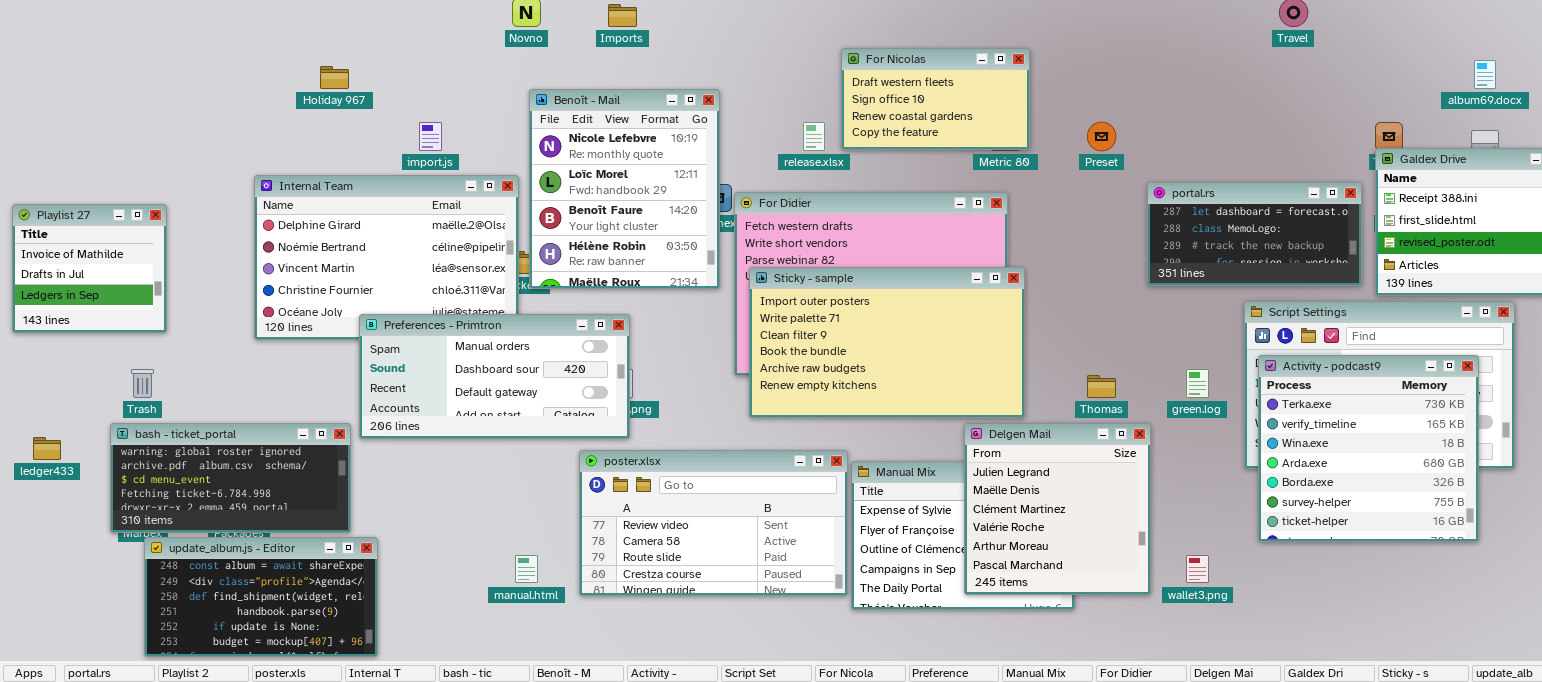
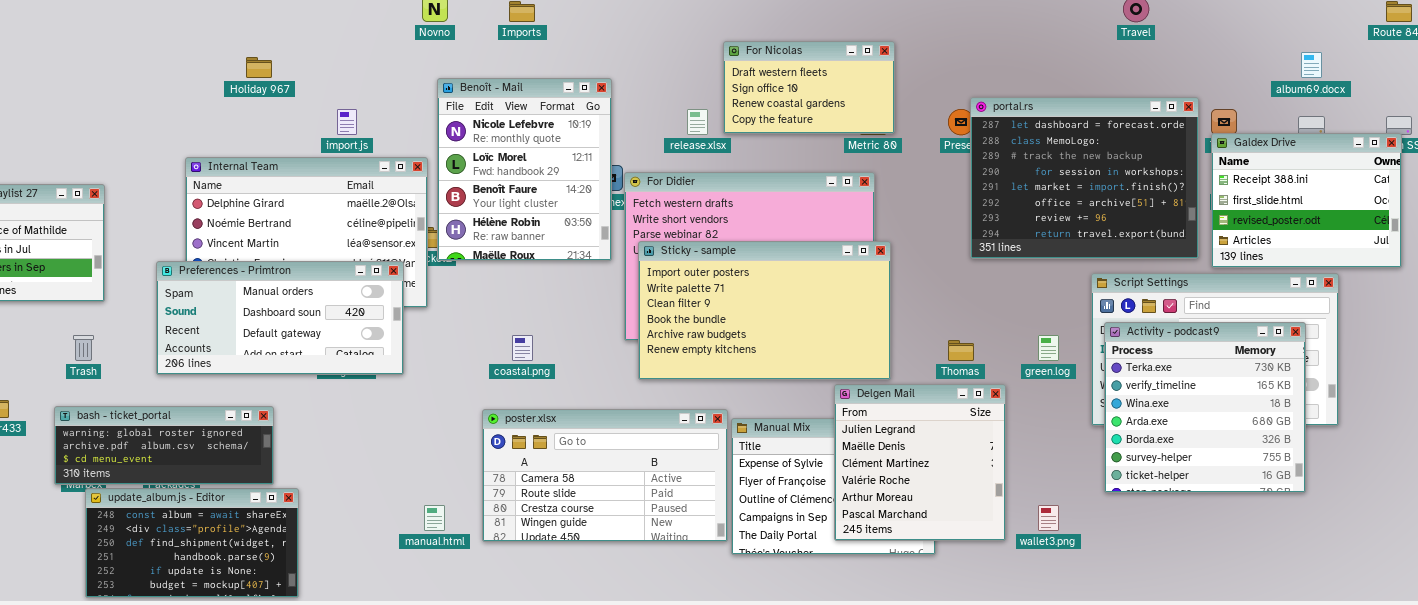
portal.rs: [1147,182,1362,286] -> [970,97,1199,259], resized
Preferences - Primtron: [359,314,630,439] -> [156,261,404,375], moved
bash - ticket_portal: [110,423,351,533] -> [54,406,274,485], resized
poster.xlsx: [579,450,848,596] -> [482,409,728,542], scrolled down 1 row

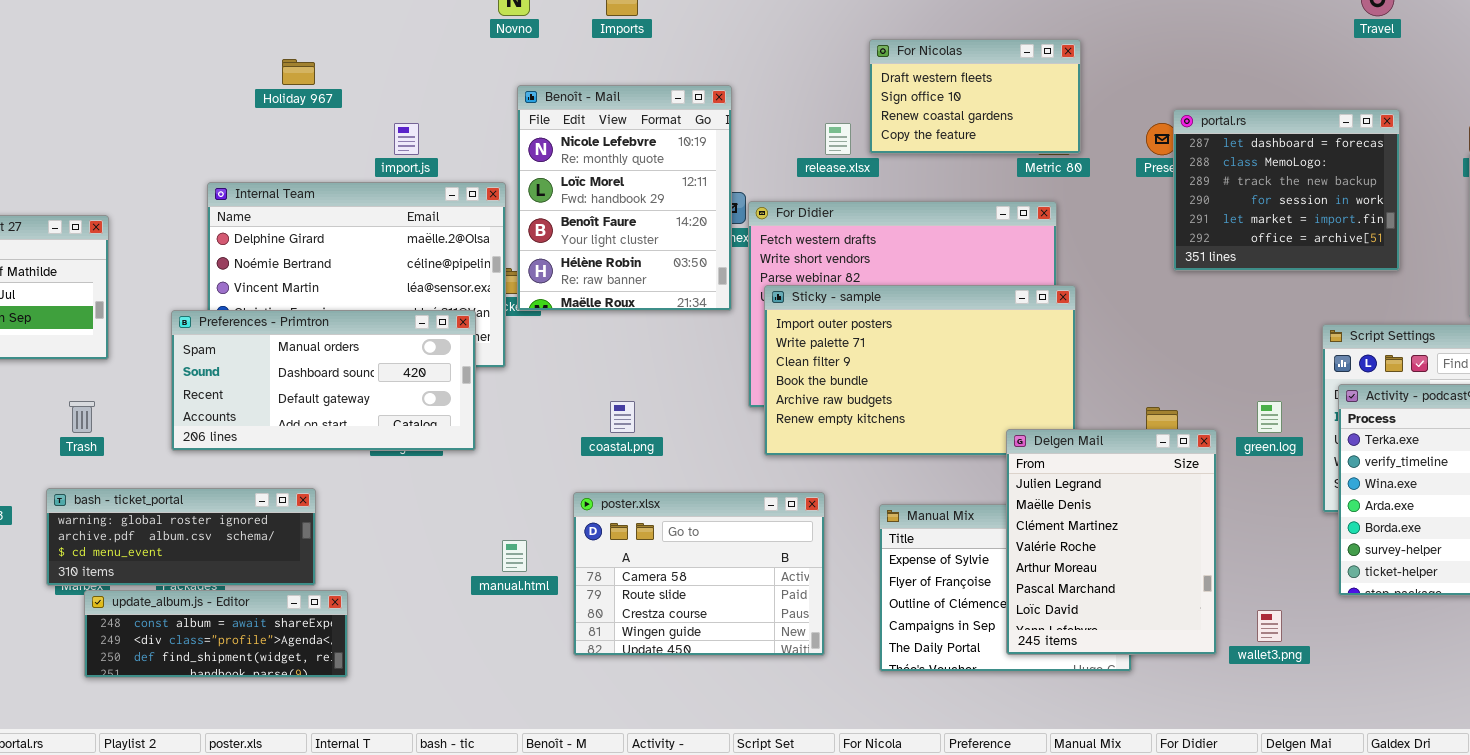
portal.rs: [970,97,1199,259] -> [1173,109,1400,271], resized
Delgen Mail: [834,384,1006,541] -> [1006,429,1217,655], resized
poster.xlsx: [482,409,728,542] -> [573,492,825,656], resized
update_album.js - Editor: [85,488,299,598] -> [84,590,348,678], resized
manual.html: [424,505,445,531] -> [502,540,527,572], moved

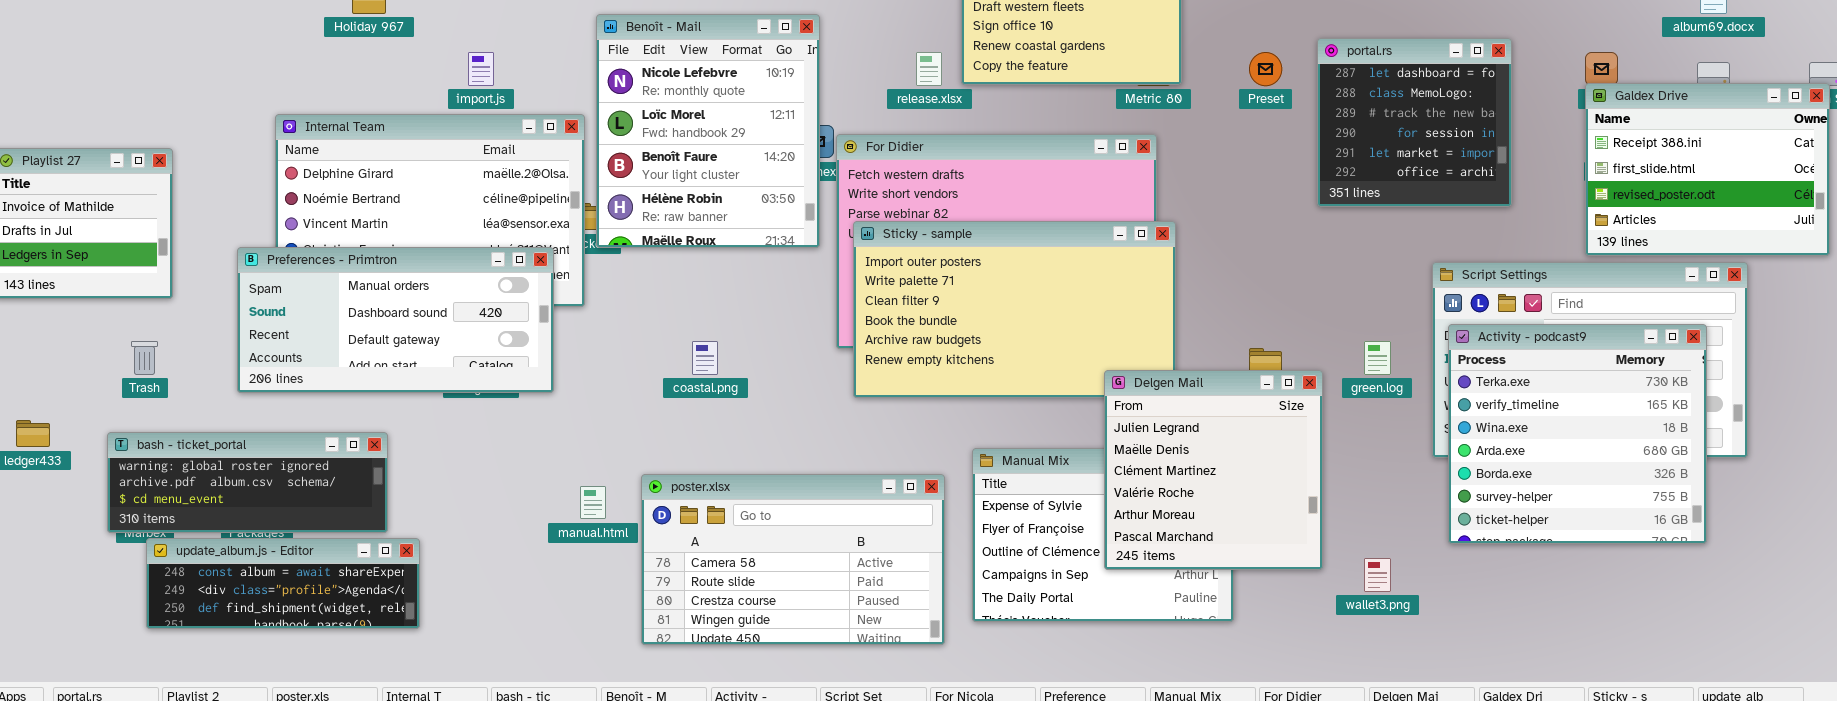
portal.rs: [1173,109,1400,271] -> [1317,38,1512,207], resized
Delgen Mail: [1006,429,1217,655] -> [1104,370,1323,570], resized
poster.xlsx: [573,492,825,656] -> [641,474,945,645], moved, resized

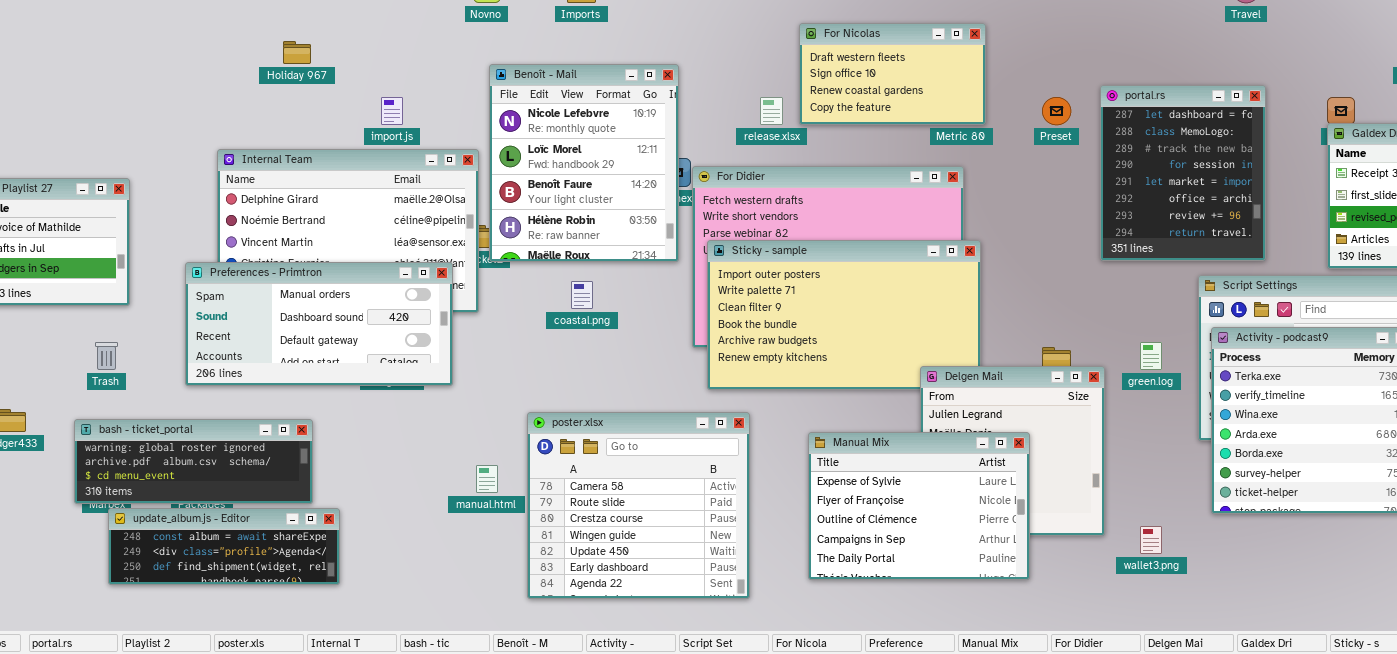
portal.rs: [1317,38,1512,207] -> [1100,85,1266,261], resized
coastal.png: [692,341,718,375] -> [571,281,593,309], moved
Manual Mix: [972,448,1234,622] -> [808,432,1030,580], raised
poster.xlsx: [641,474,945,645] -> [527,412,750,599], resized

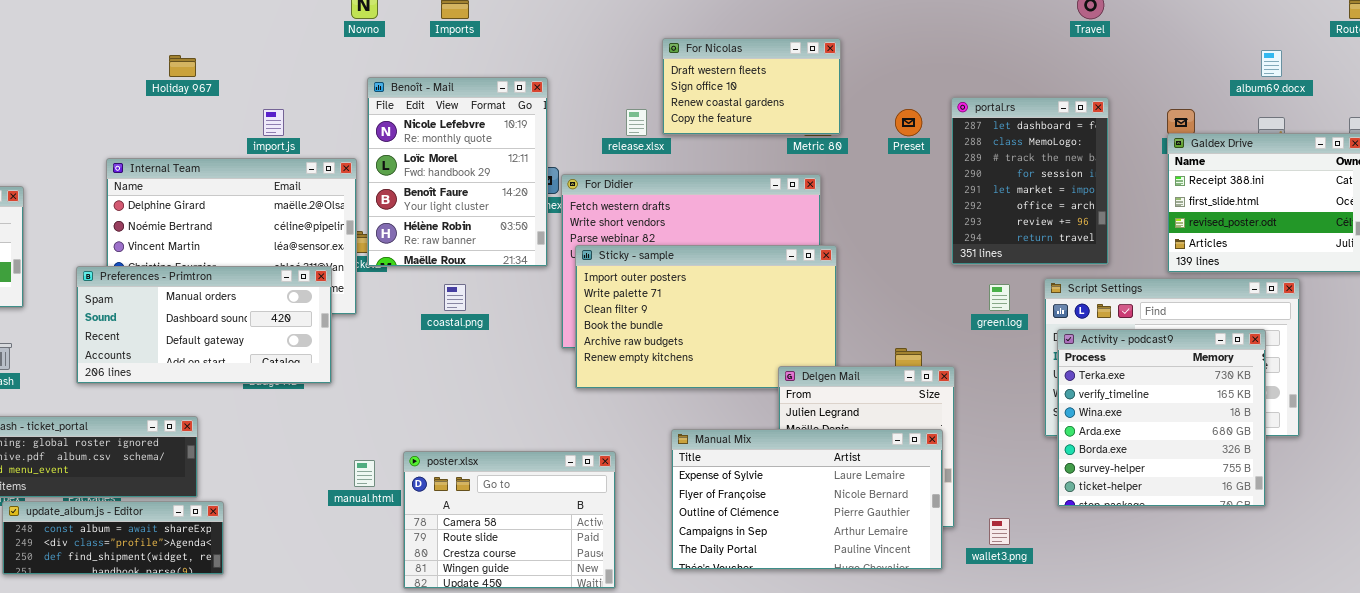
green.log: [1140,342,1162,370] -> [989,284,1010,311], moved
poster.xlsx: [527,412,750,599] -> [403,451,616,589], resized
Manual Mix: [808,432,1030,580] -> [671,429,943,570], resized

